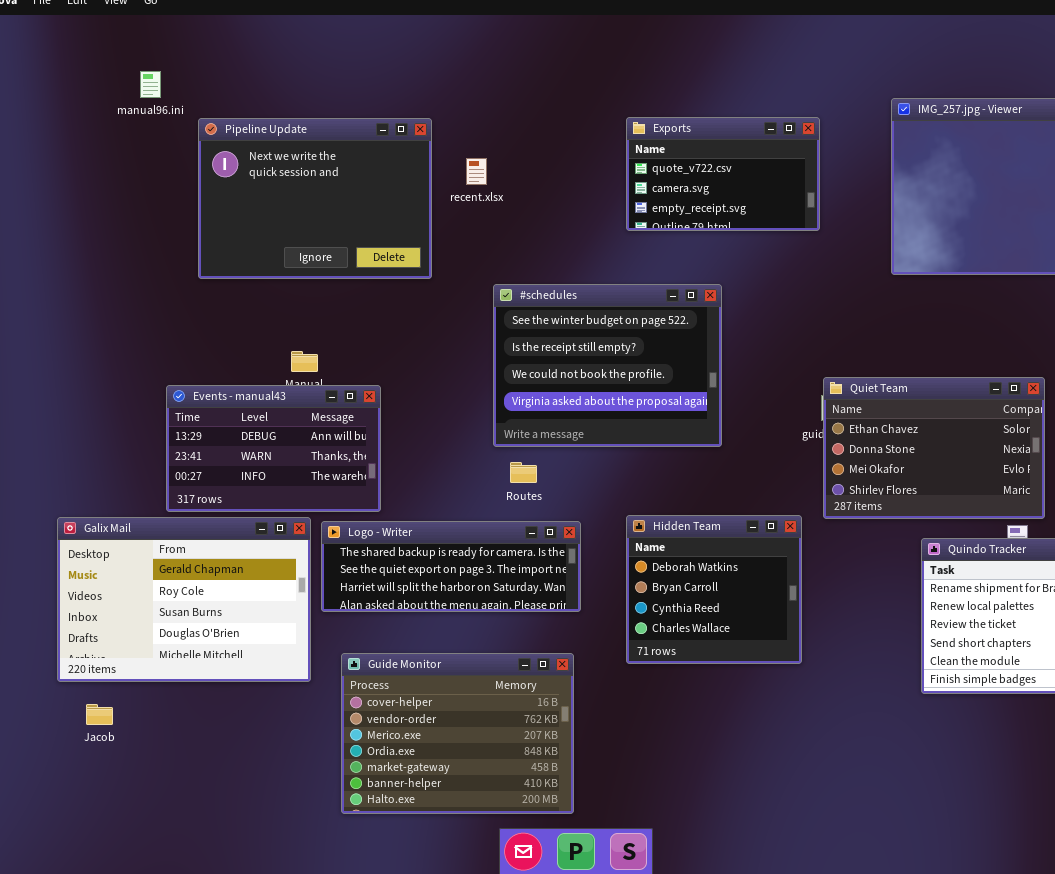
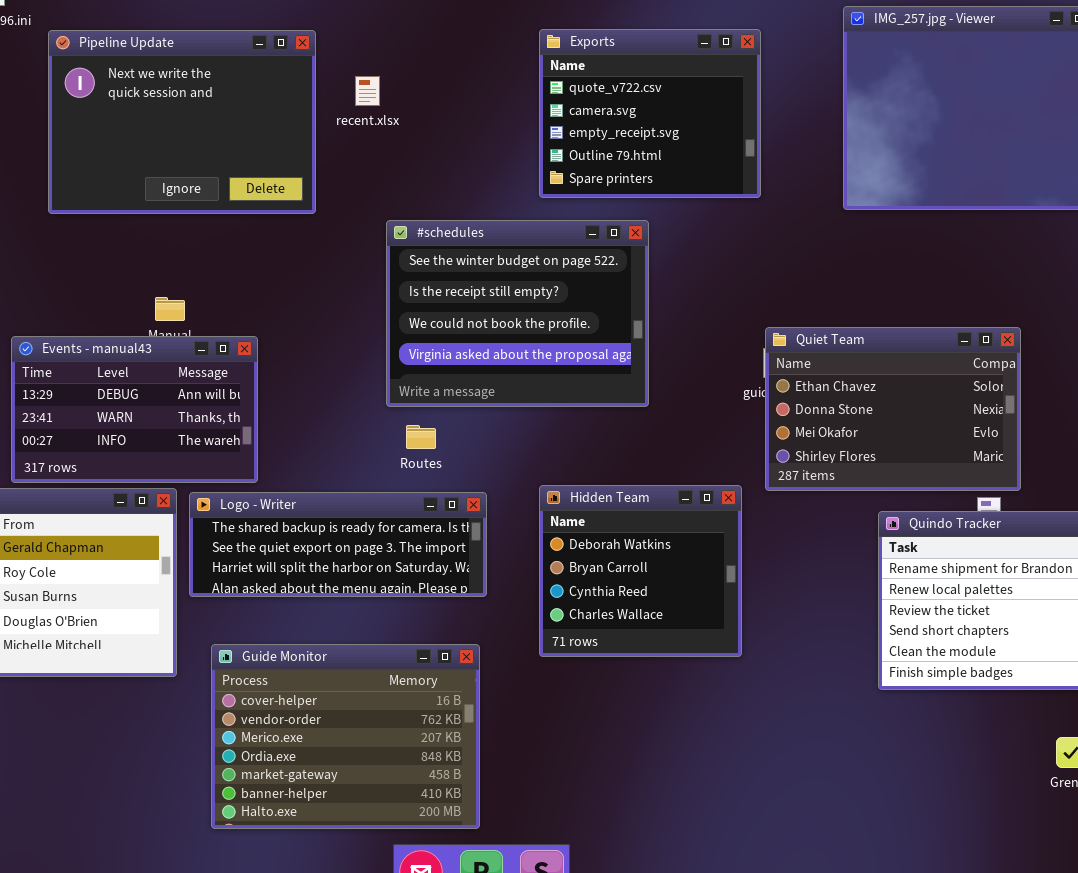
Exports: [626,117,820,231] -> [539,29,761,198], resized

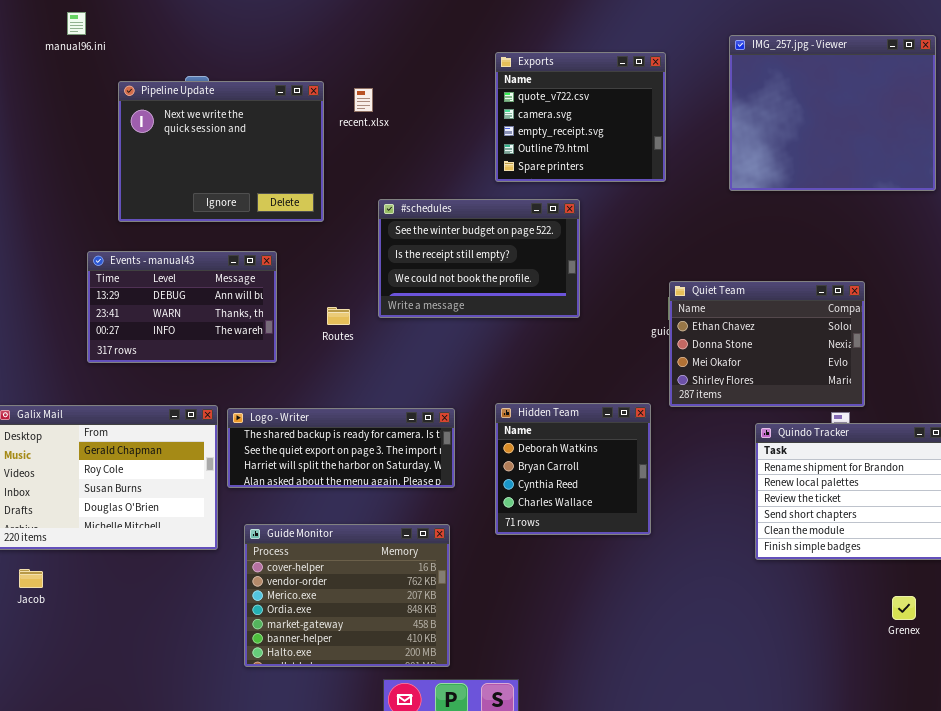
Pipeline Update: [48,30,316,214] -> [118,81,324,222], moved
#schedules: [386,220,649,407] -> [378,199,580,318], resized
Events - manual43: [11,336,258,483] -> [87,251,277,363], moved
Routes: [406,425,436,449] -> [327,307,350,325], moved

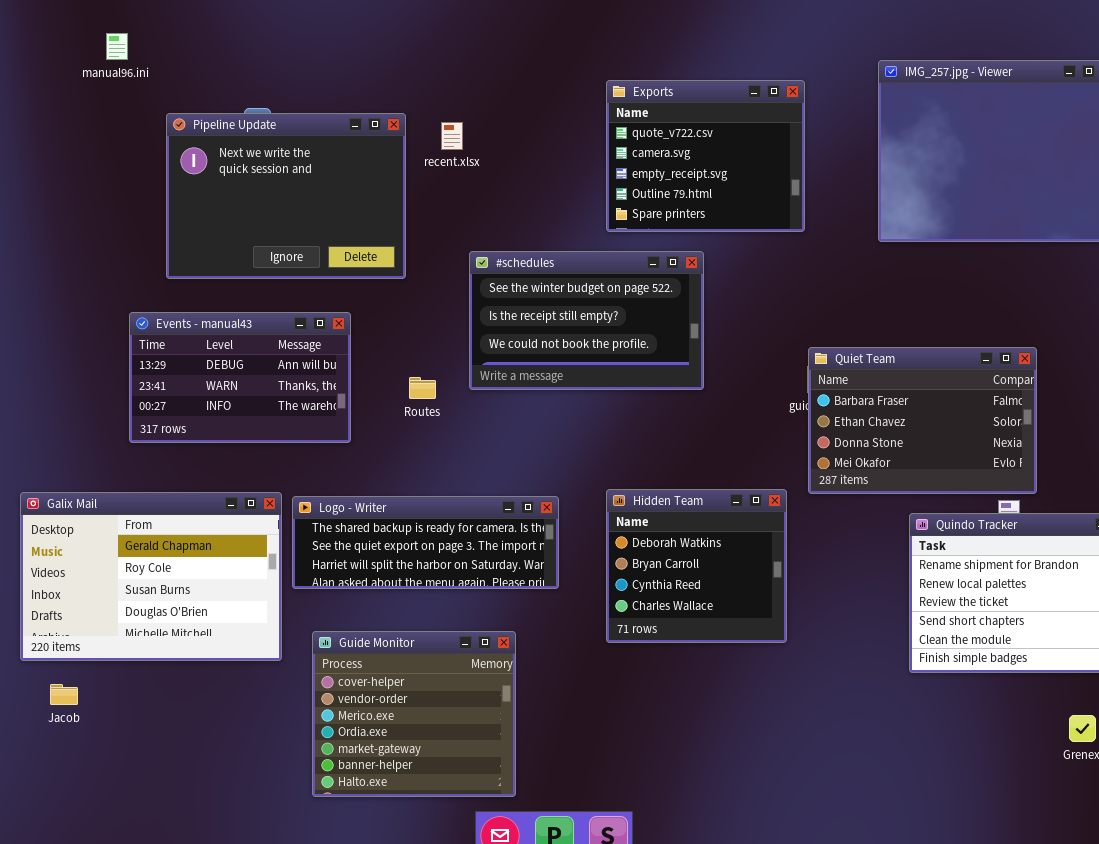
Quiet Team: [669,281,865,407] -> [808,347,1037,494], scrolled up 1 row
Guide Monitor: [244,524,450,667] -> [312,631,516,797], resized

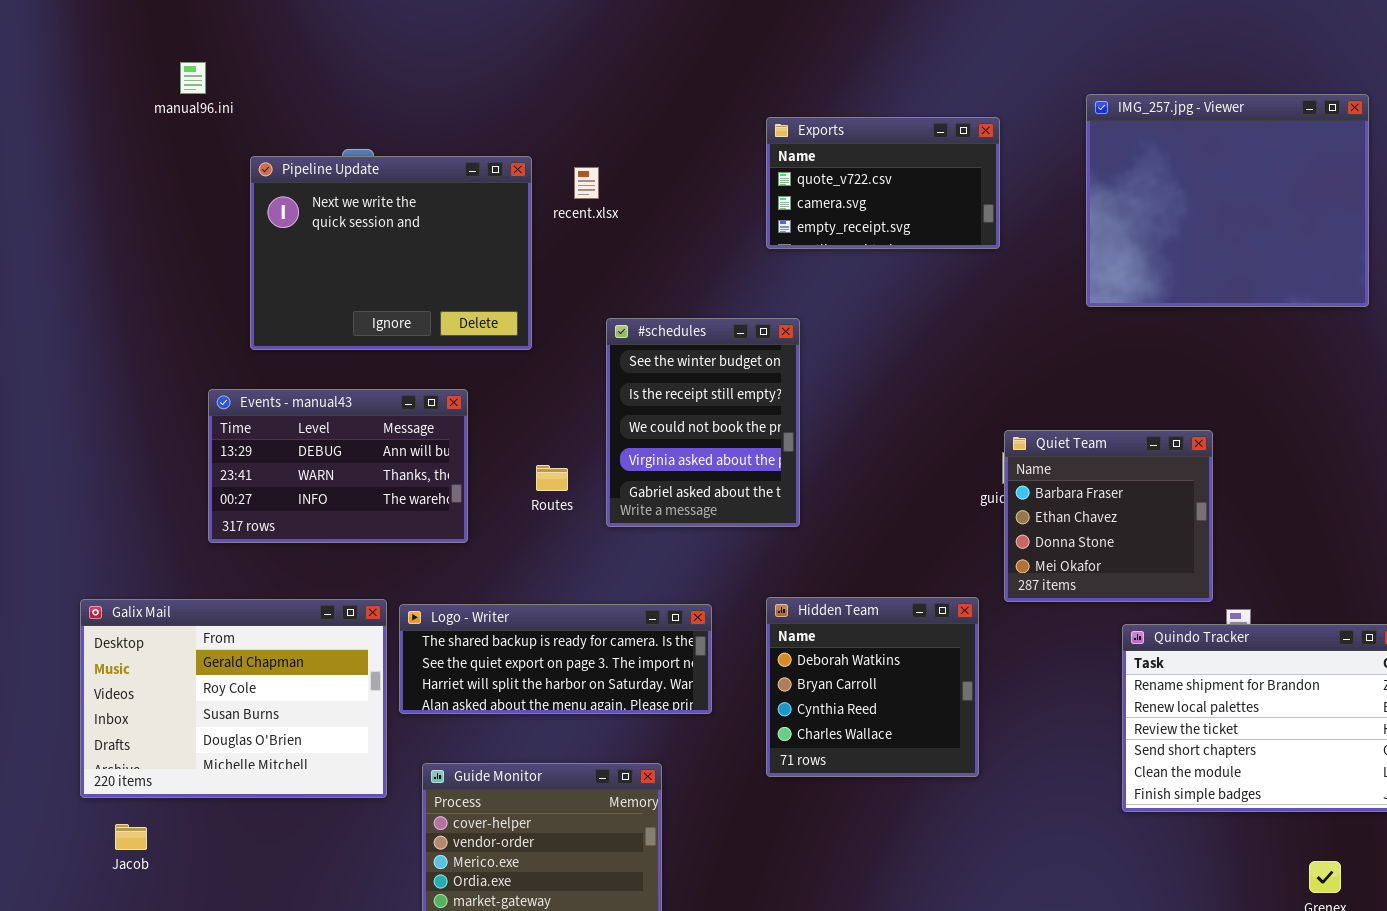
Exports: [606,80,805,232] -> [766,117,1000,249], resized
#schedules: [469,251,704,390] -> [606,318,800,527], resized
Quiet Team: [808,347,1037,494] -> [1004,430,1213,602], resized

